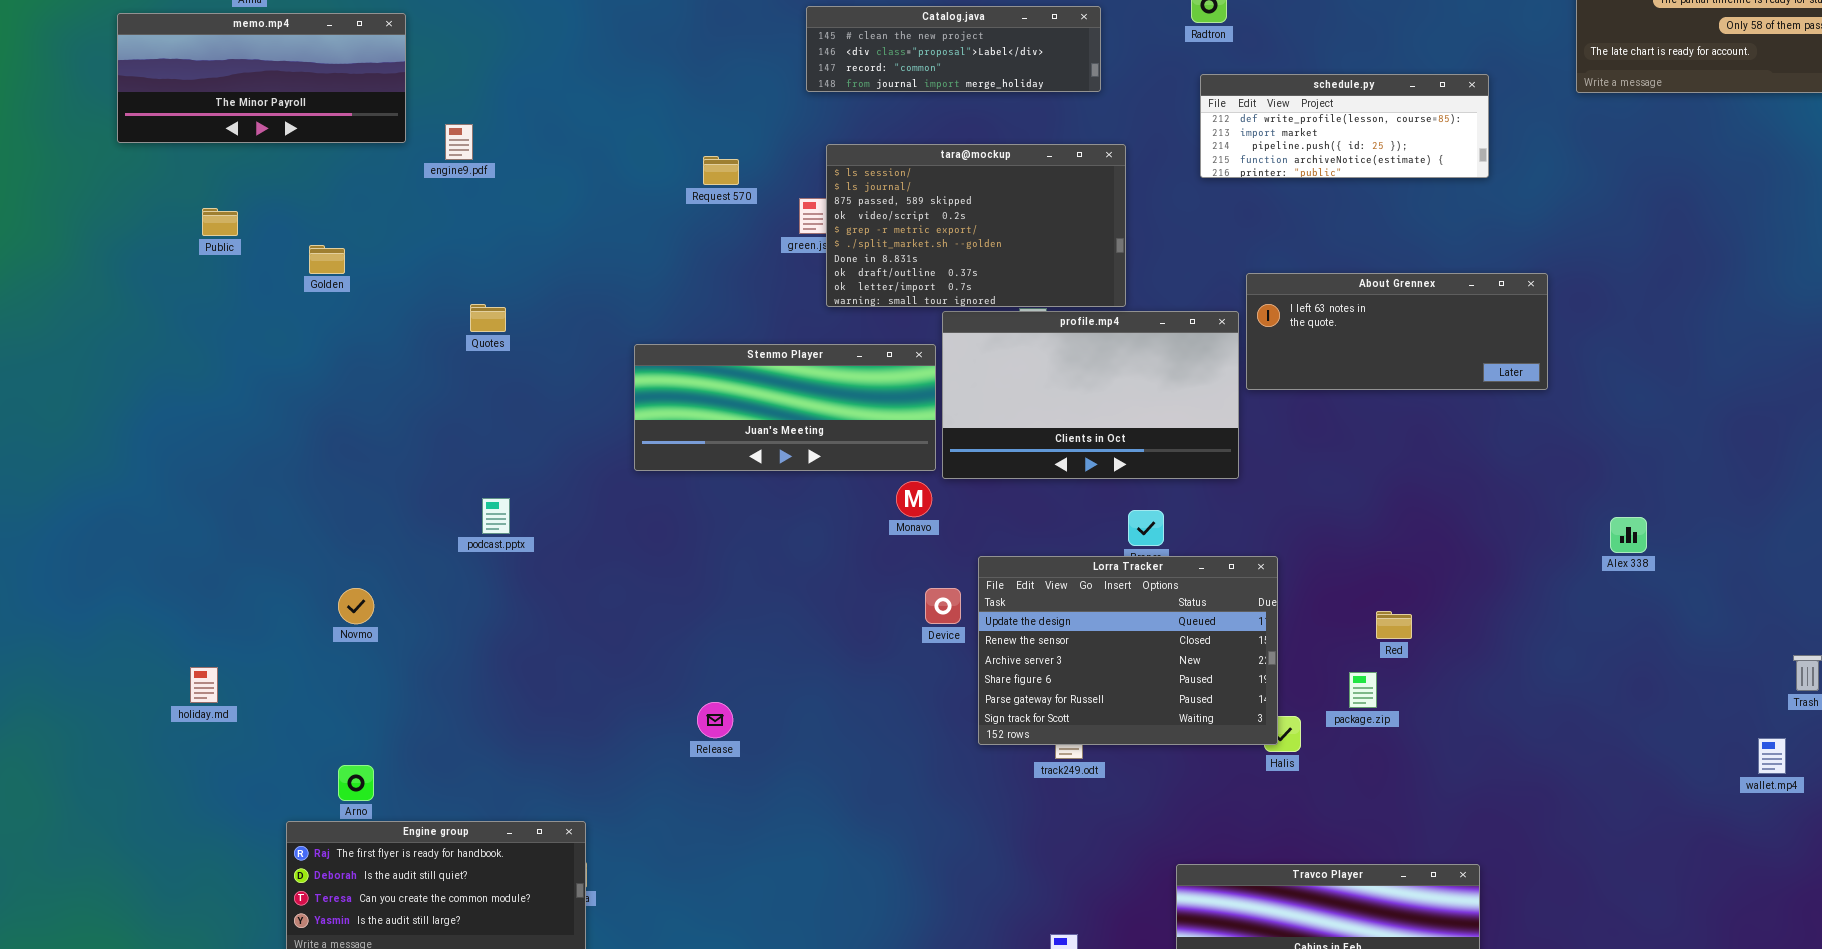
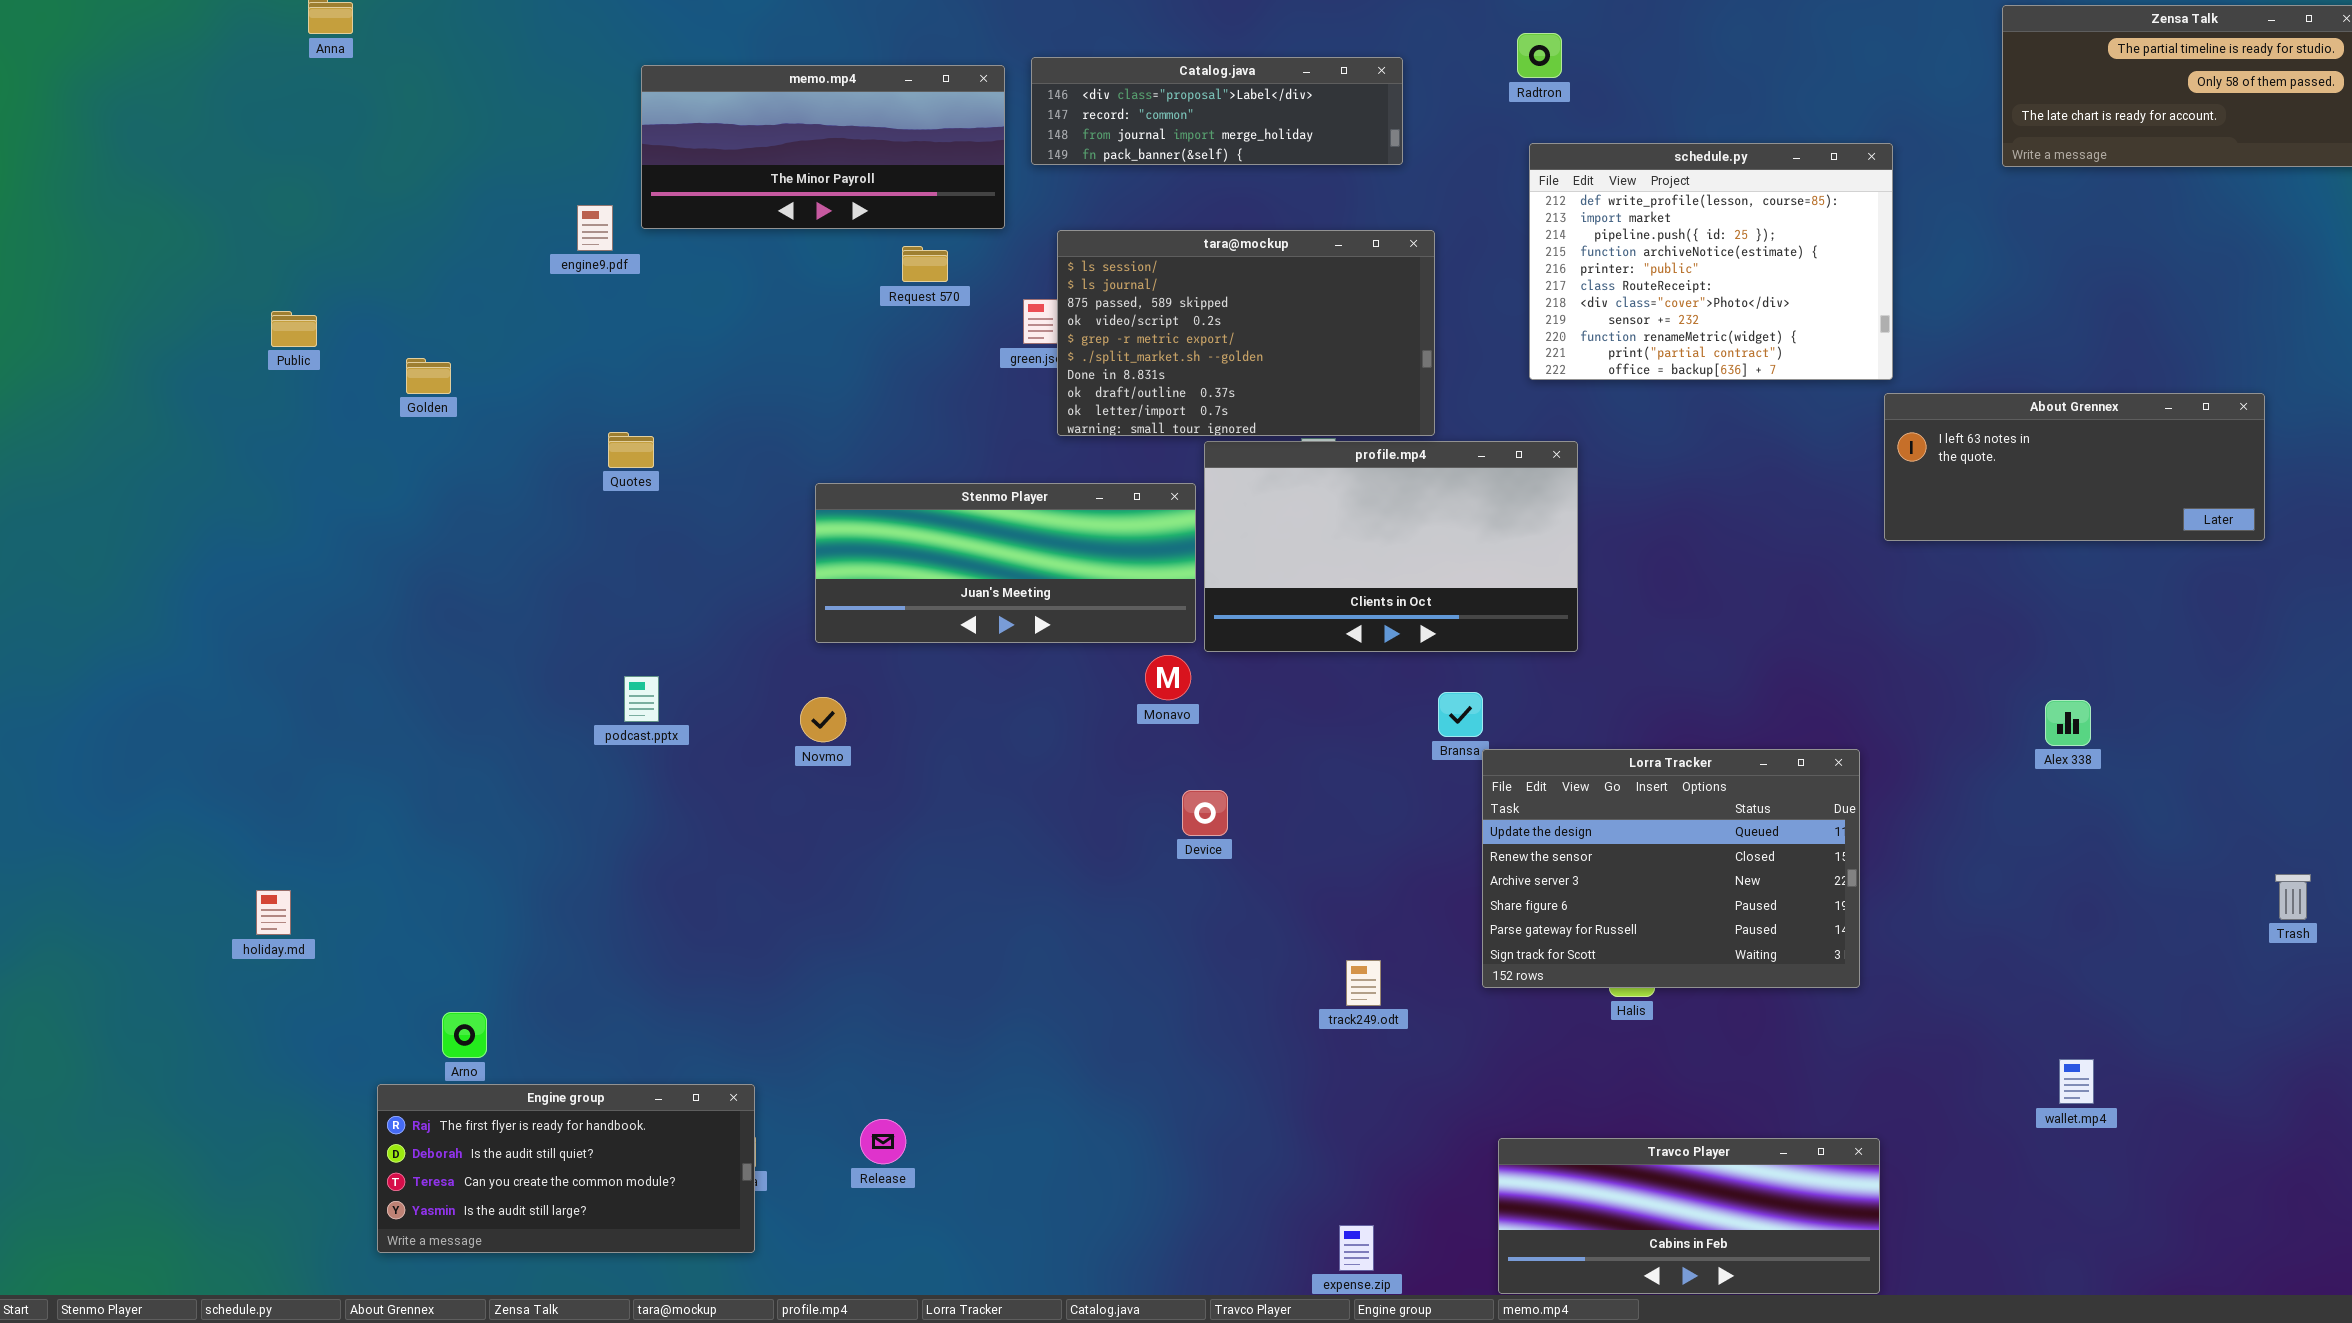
Catalog.java: [806,6,1101,92] -> [1031,57,1403,165], scrolled down 1 row
memo.mp4: [117,13,406,143] -> [641,65,1005,229], moved
schedule.py: [1200,74,1489,178] -> [1529,143,1893,380], resized
About Grennex: [1246,273,1548,390] -> [1884,393,2265,541], moved
Lorra Tracker: [978,556,1278,745] -> [1482,749,1860,988], moved
Novmo: [338,588,374,624] -> [800,697,846,742], moved
Release: [697,702,733,738] -> [860,1119,906,1164], moved
wallet.mp4: [1758,738,1786,774] -> [2059,1059,2094,1104], moved

